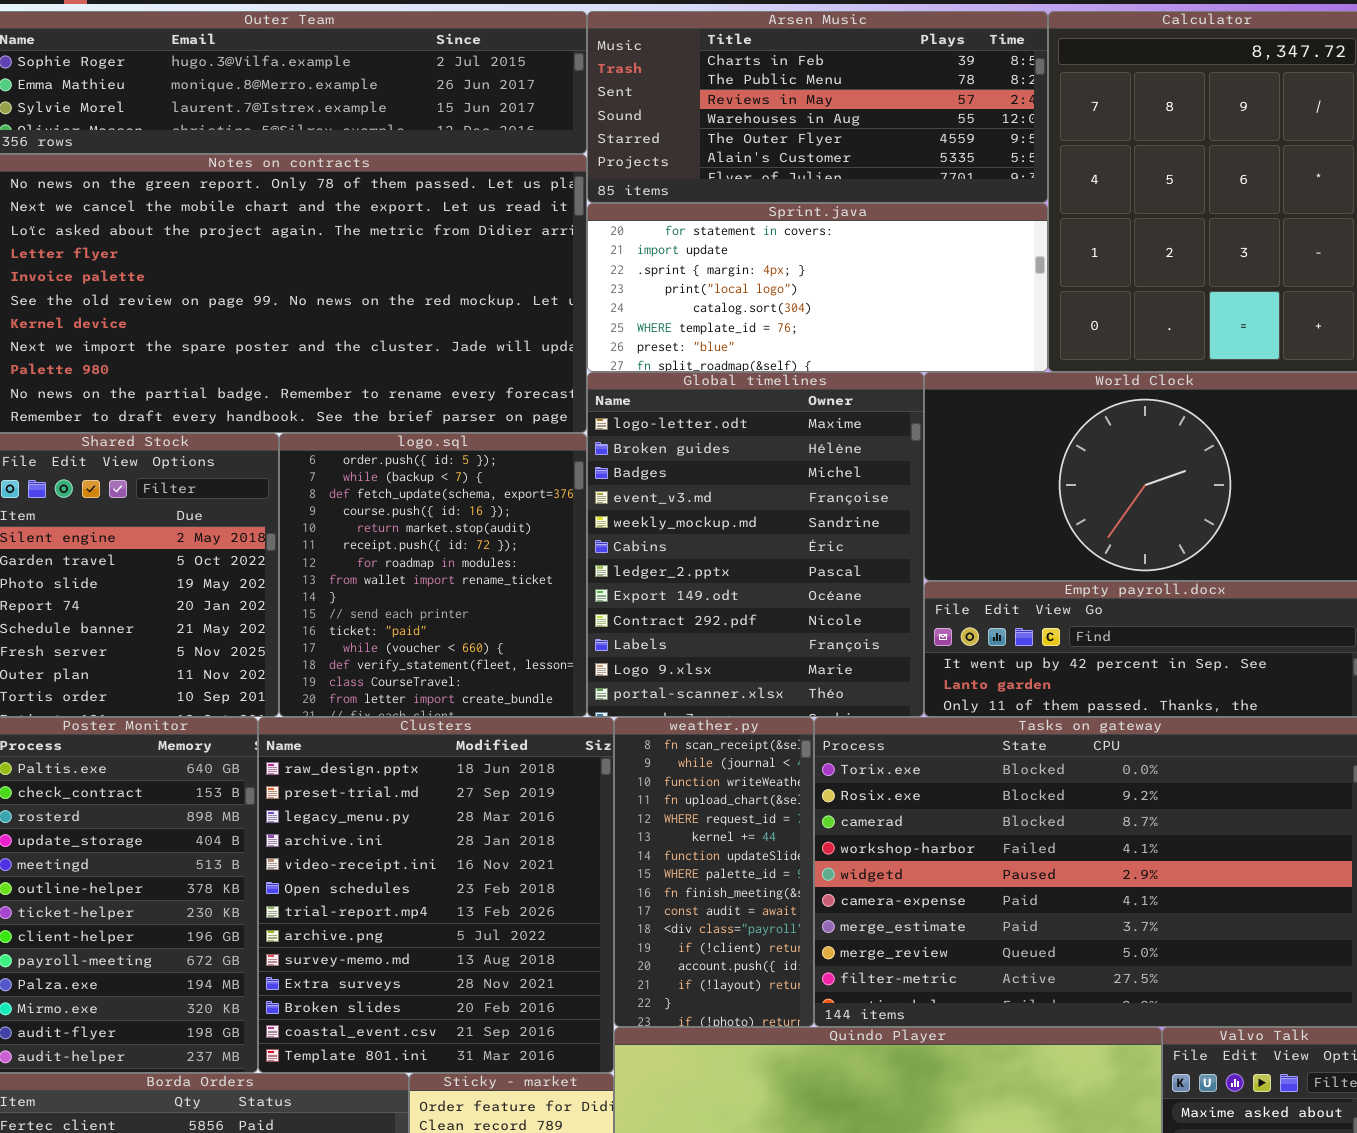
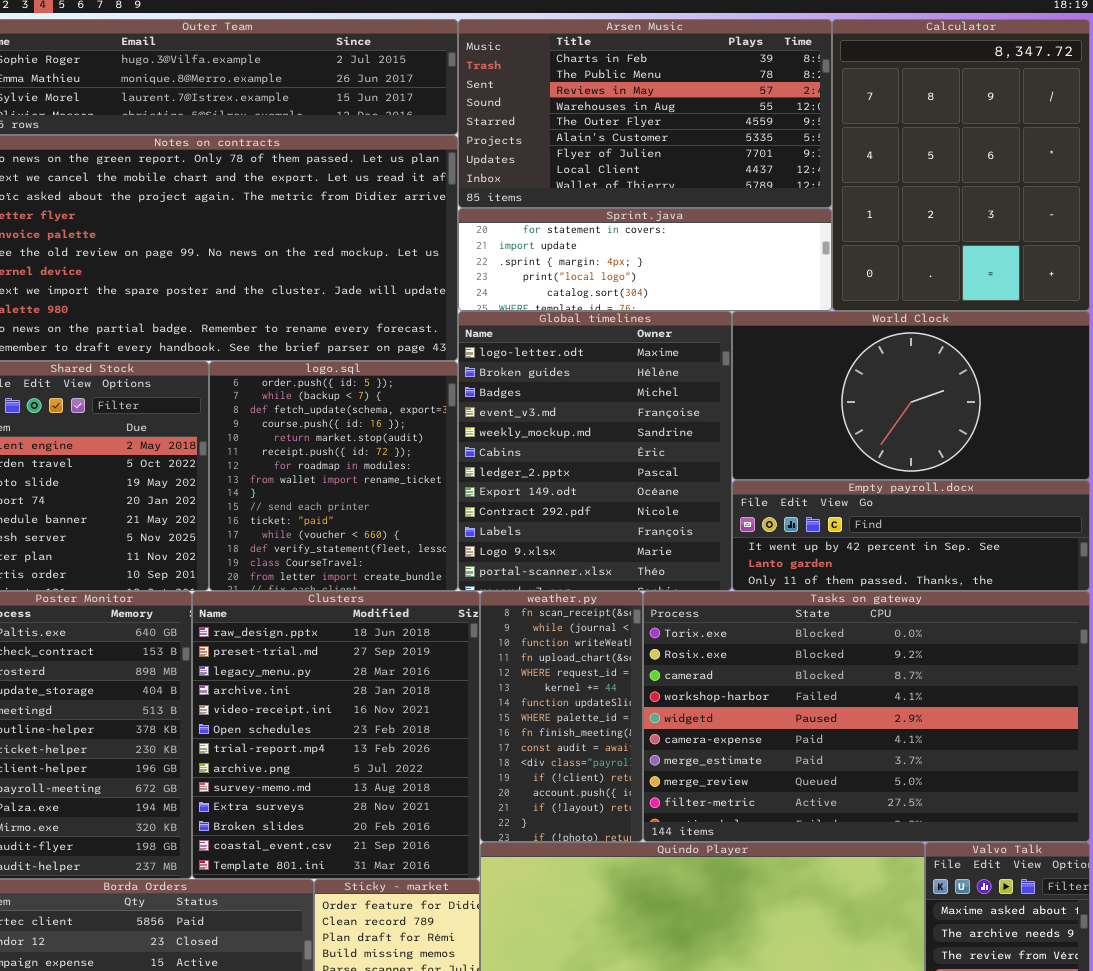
Arsen Music: [587,11,1048,203] -> [458,19,832,208], resized
Sprint.java: [587,203,1048,372] -> [458,208,832,311], resized

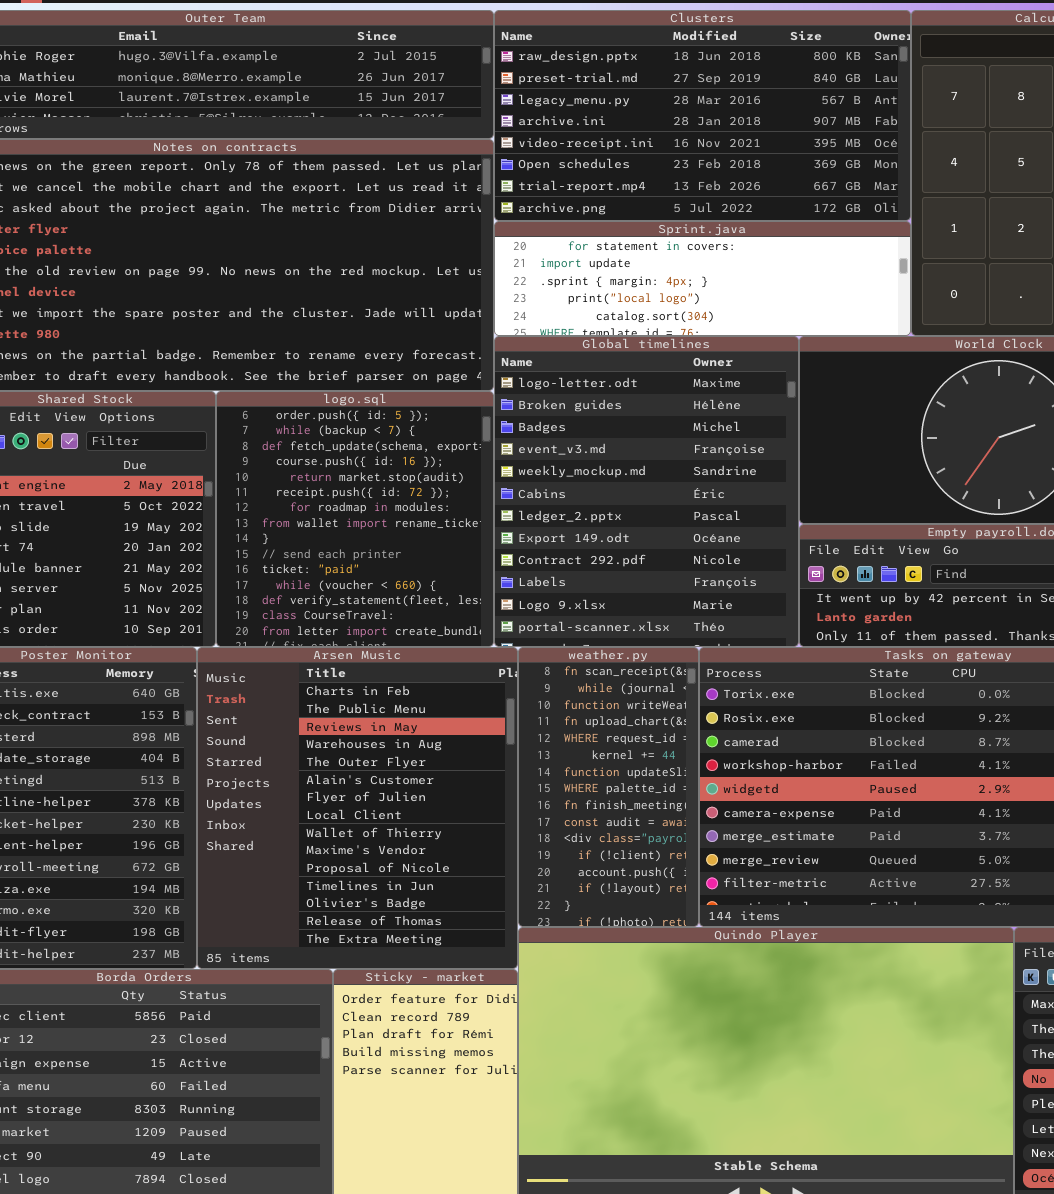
Arsen Music: [458,19,832,208] -> [197,647,518,969], moved, resized
Clusters: [192,591,480,879] -> [494,10,911,221], moved, resized

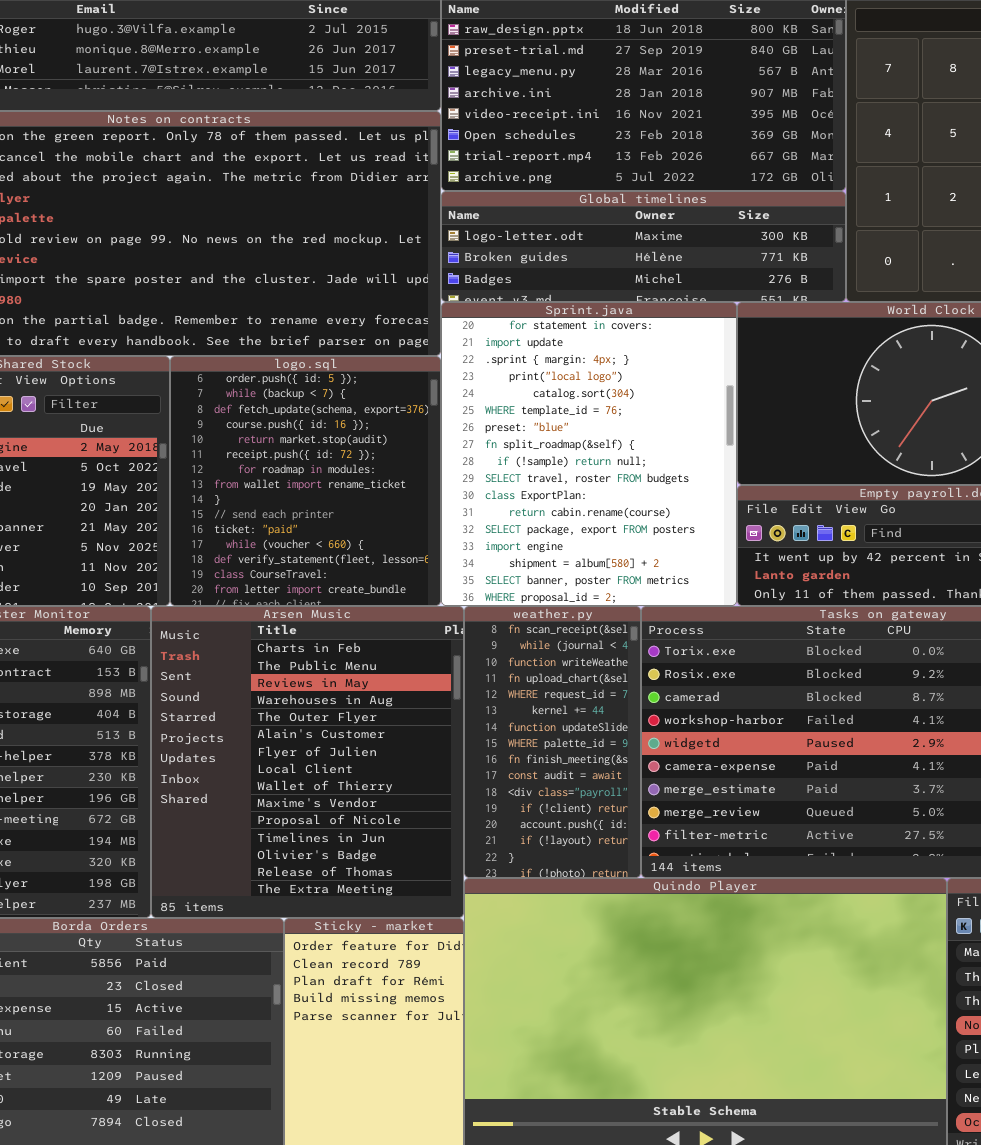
Sprint.java: [494,221,911,336] -> [441,302,737,606], moved, resized
Global timelines: [494,336,799,647] -> [441,191,846,302], moved, resized

